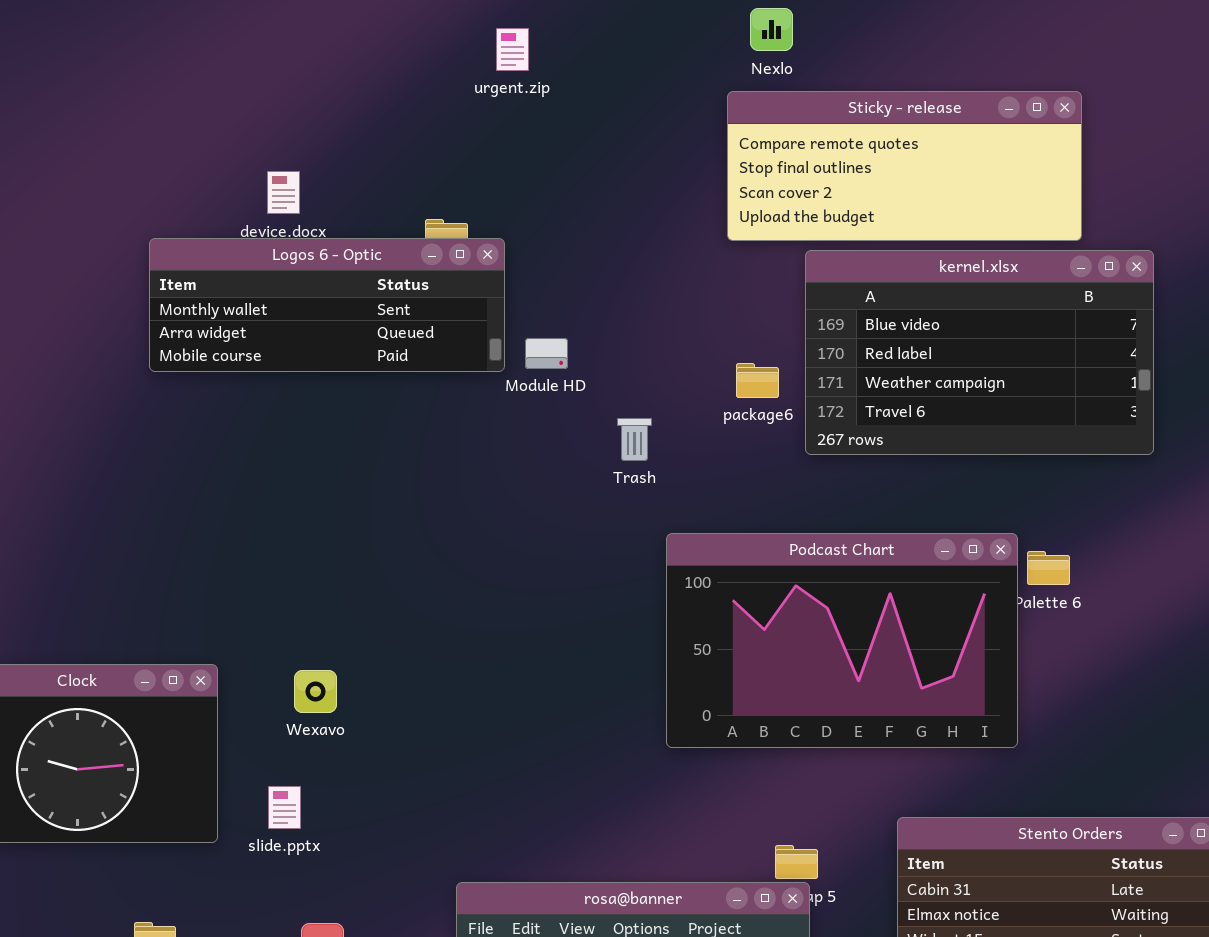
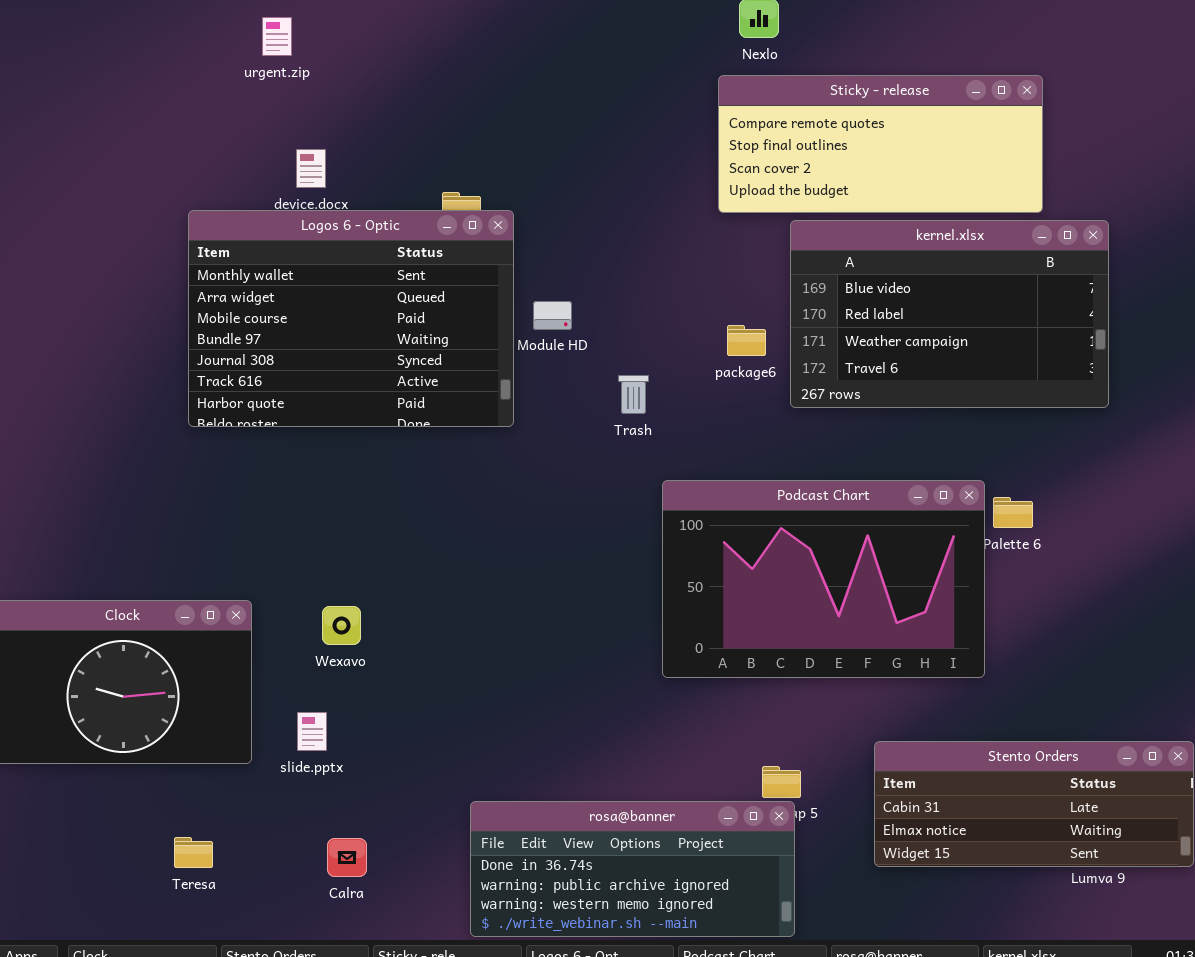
urgent.zip: [496,28,529,71] -> [262,17,292,56], moved
Logos 6 - Optic: [149,238,505,372] -> [188,210,514,427], resized

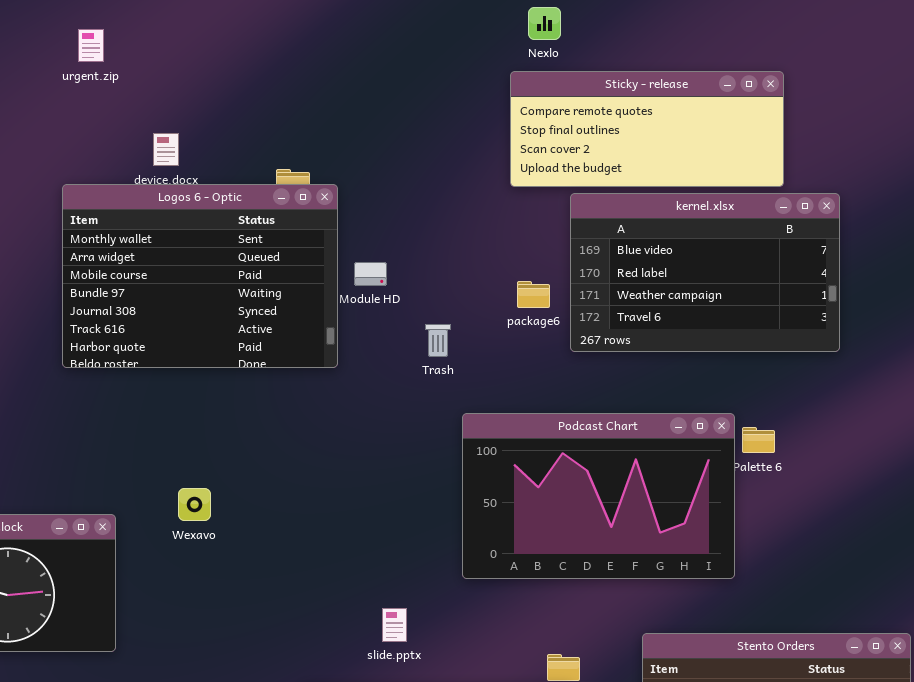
urgent.zip: [262,17,292,56] -> [78,29,104,62], moved
Wexavo: [322,606,361,645] -> [178,488,211,521], moved
slide.pptx: [297,712,327,751] -> [382,608,407,642], moved

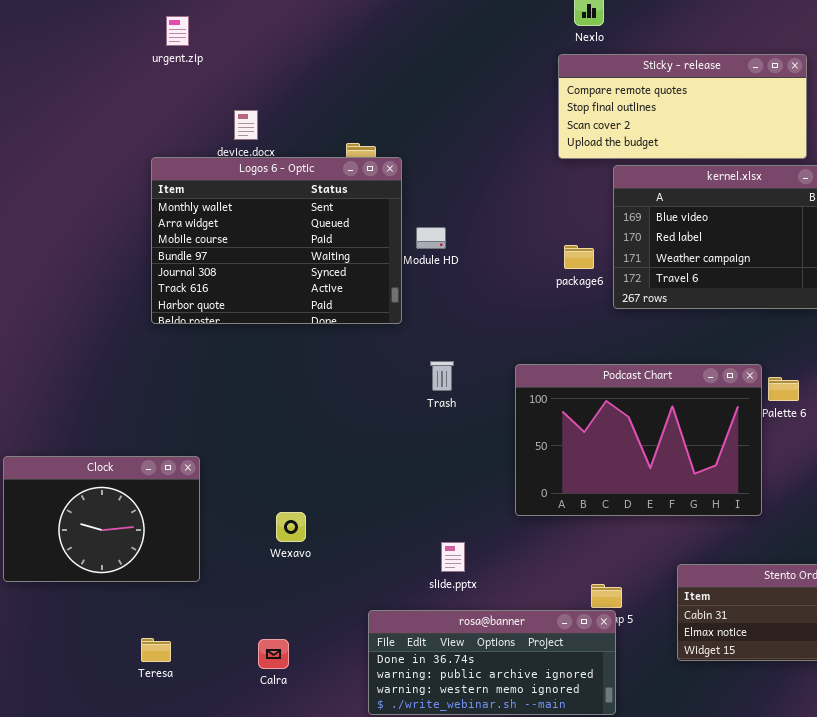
Trash: [425,324,451,357] -> [430,361,454,391], moved
Wexavo: [178,488,211,521] -> [276,512,306,542], moved

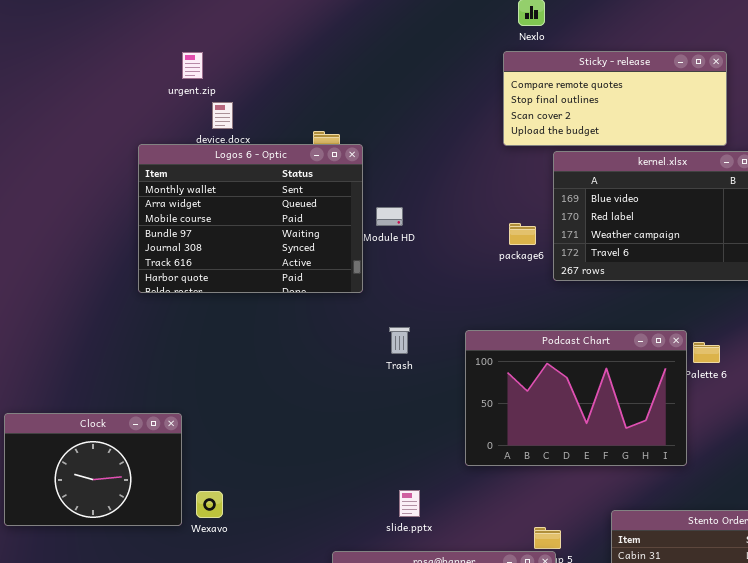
urgent.zip: [166,16,189,46] -> [182,52,203,79], moved
Wexavo: [276,512,306,542] -> [196,491,223,518], moved

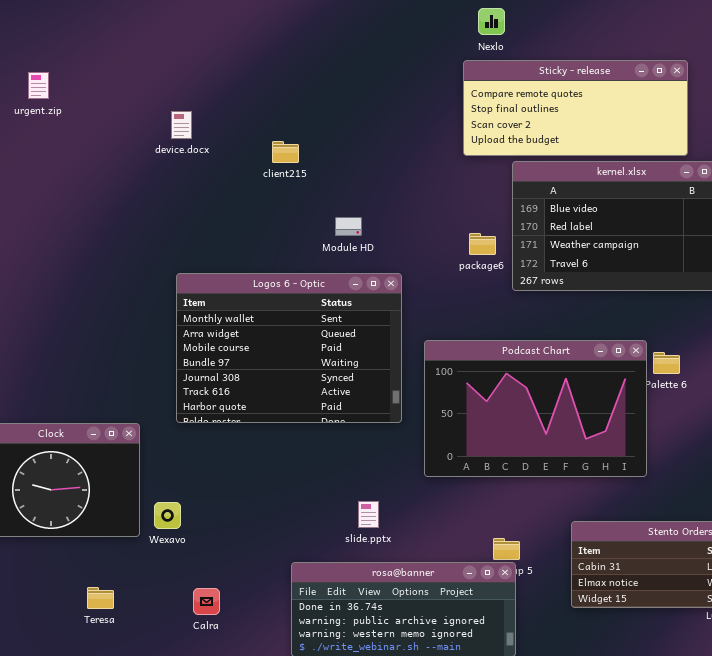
urgent.zip: [182,52,203,79] -> [28,72,49,99], moved
Logos 6 - Optic: [138,144,363,293] -> [176,273,402,423], moved

